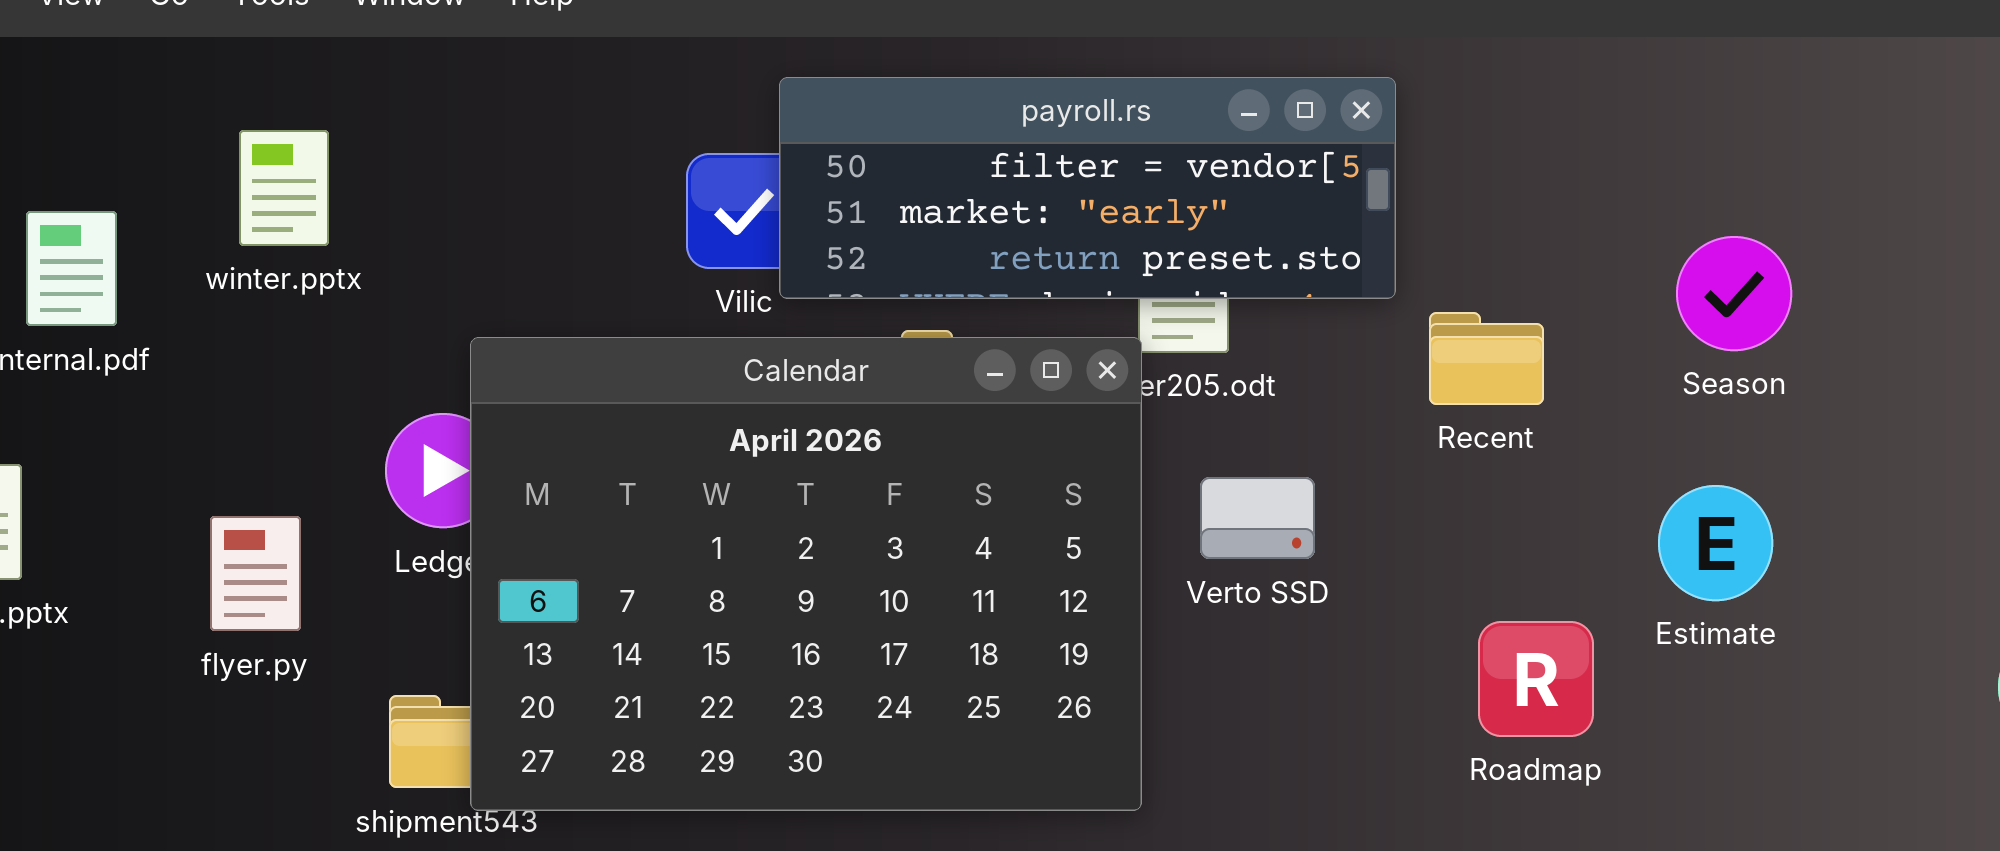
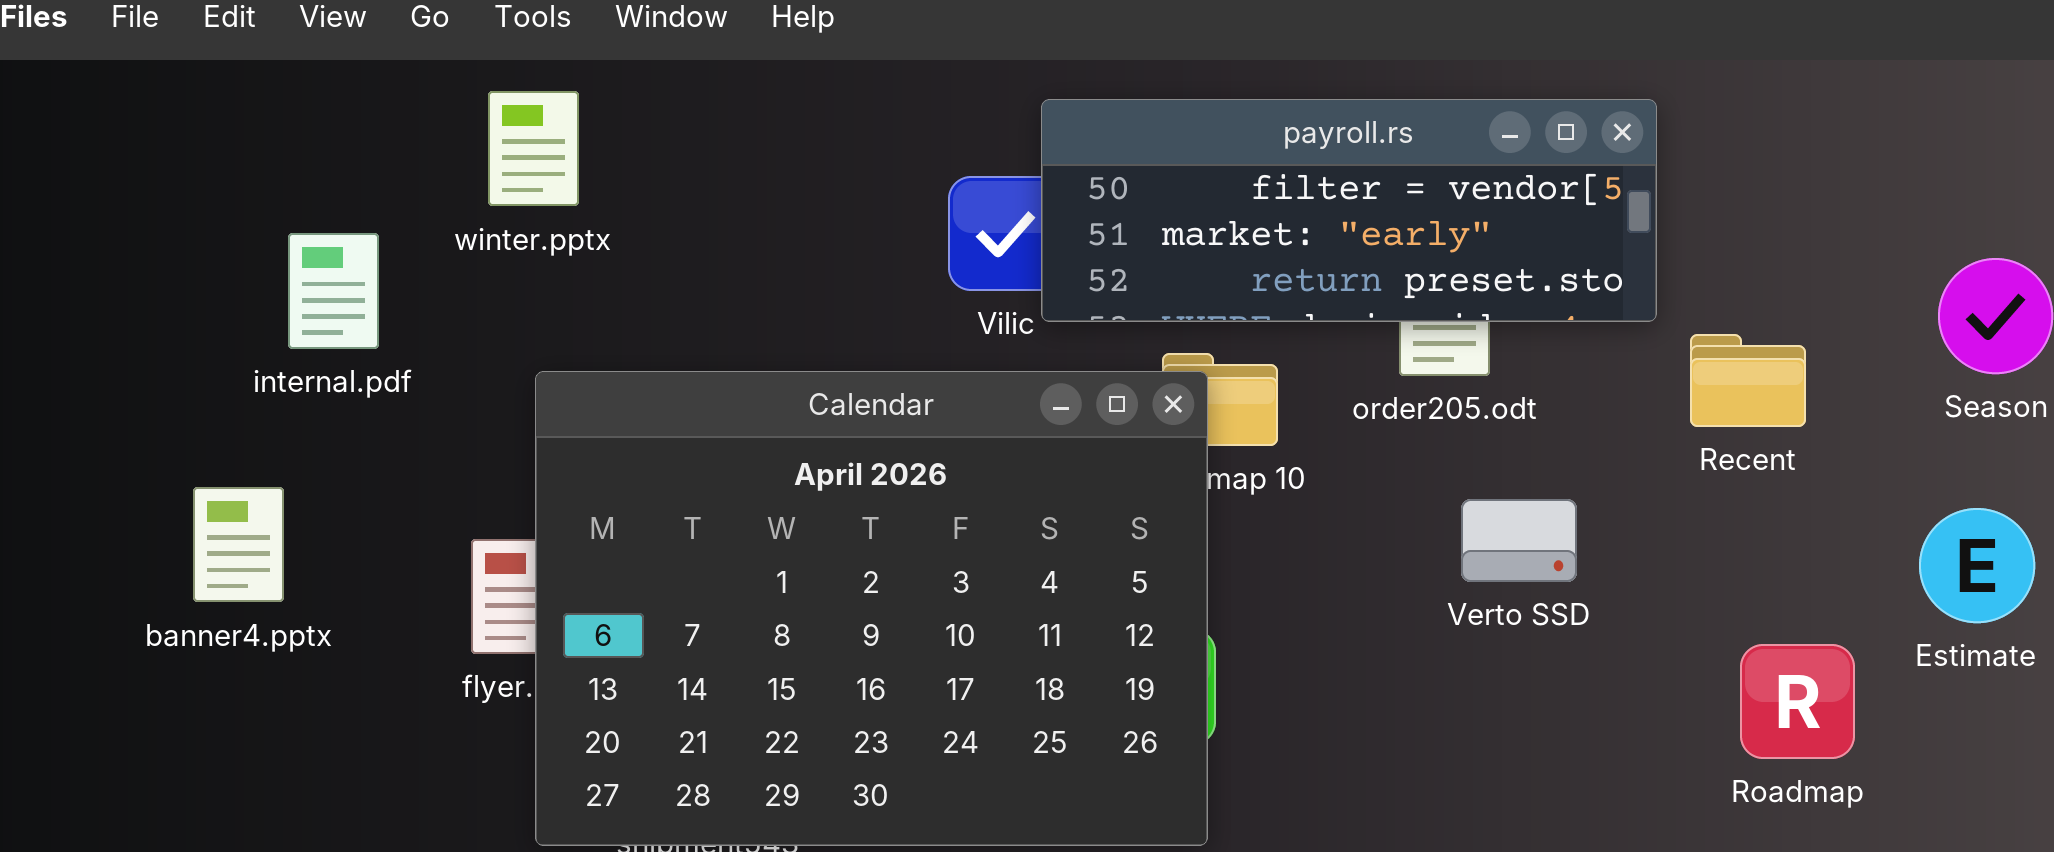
winter.pptx: [239,130,329,246] -> [488,91,579,206], moved
Calendar: [470,337,1142,811] -> [535,371,1208,846], moved

